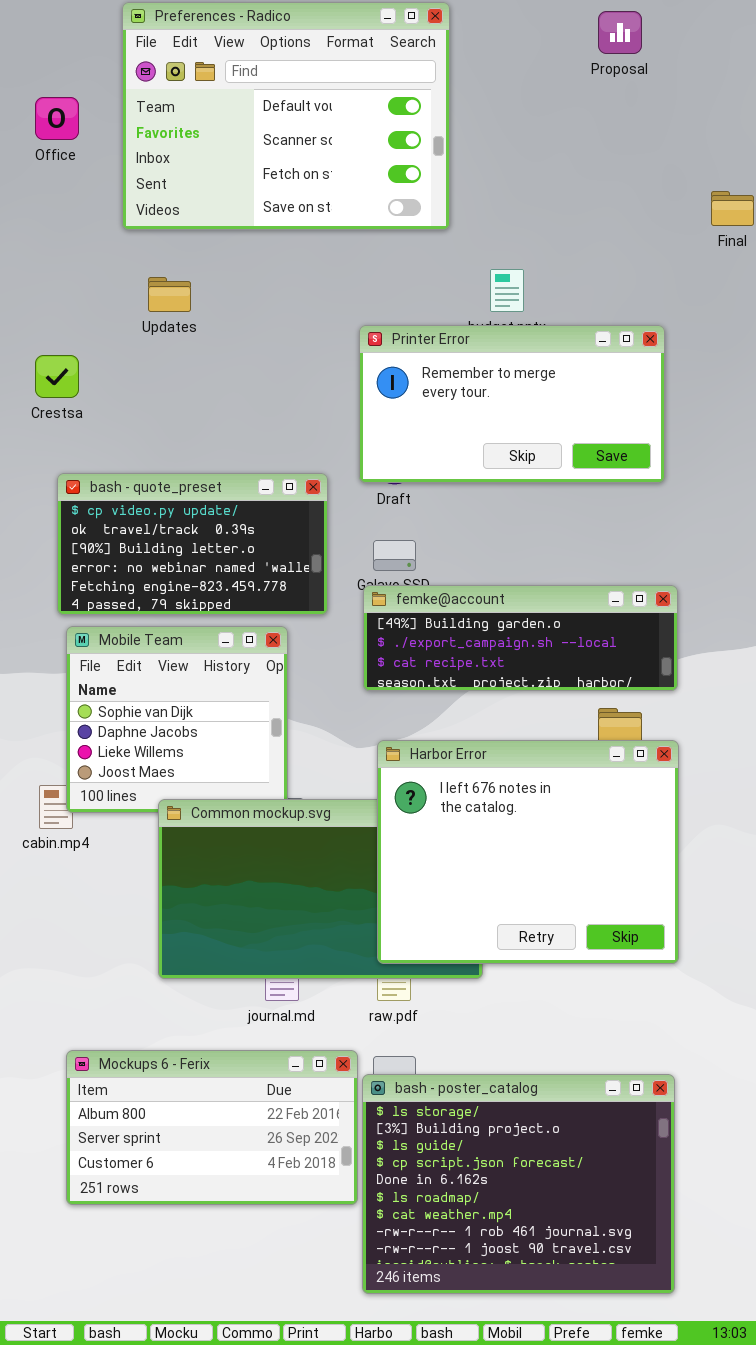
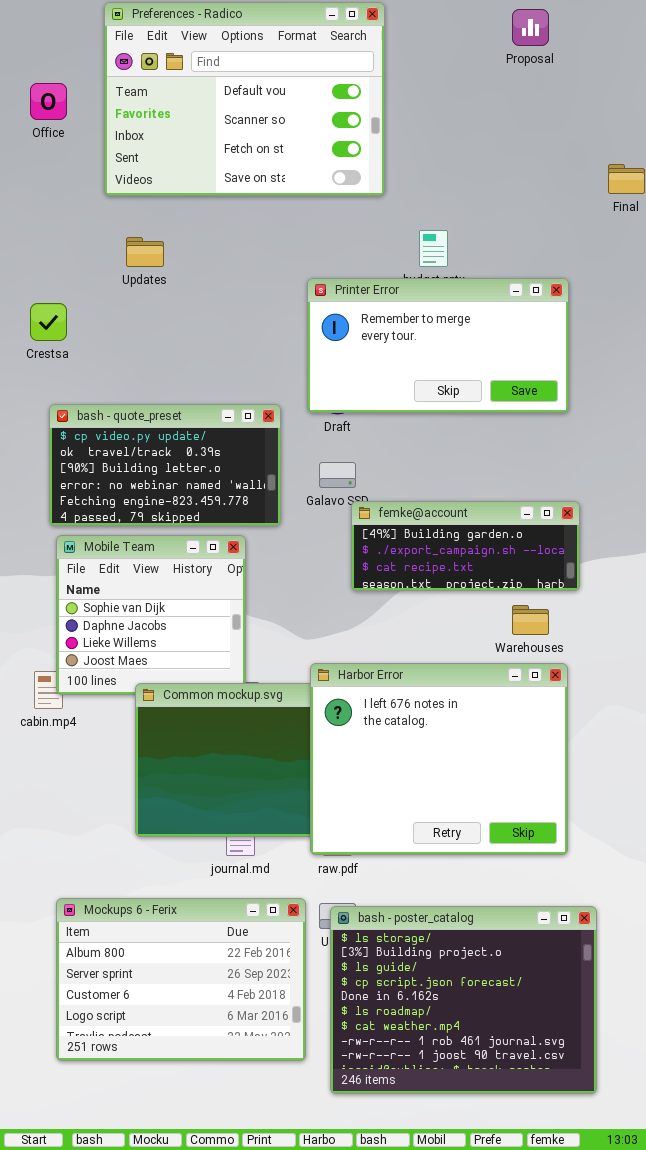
femke@account: [363,585,678,691] -> [351,501,580,591], resized
Harbor Error: [377,740,679,964] -> [310,663,568,855], moved
Mockups 6 - Ferix: [66,1050,358,1205] -> [56,898,306,1061], resized
bash - poster_catalog: [362,1074,675,1294] -> [330,906,597,1094], moved

